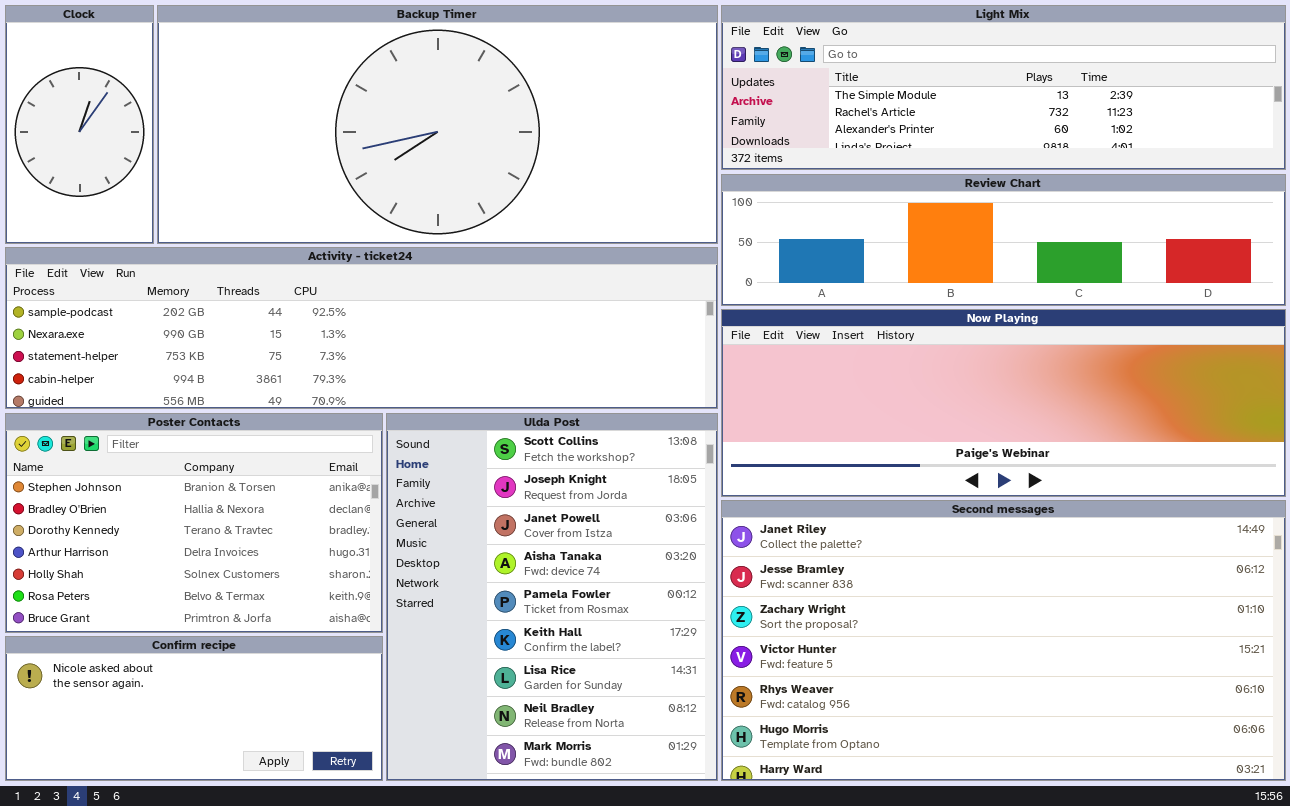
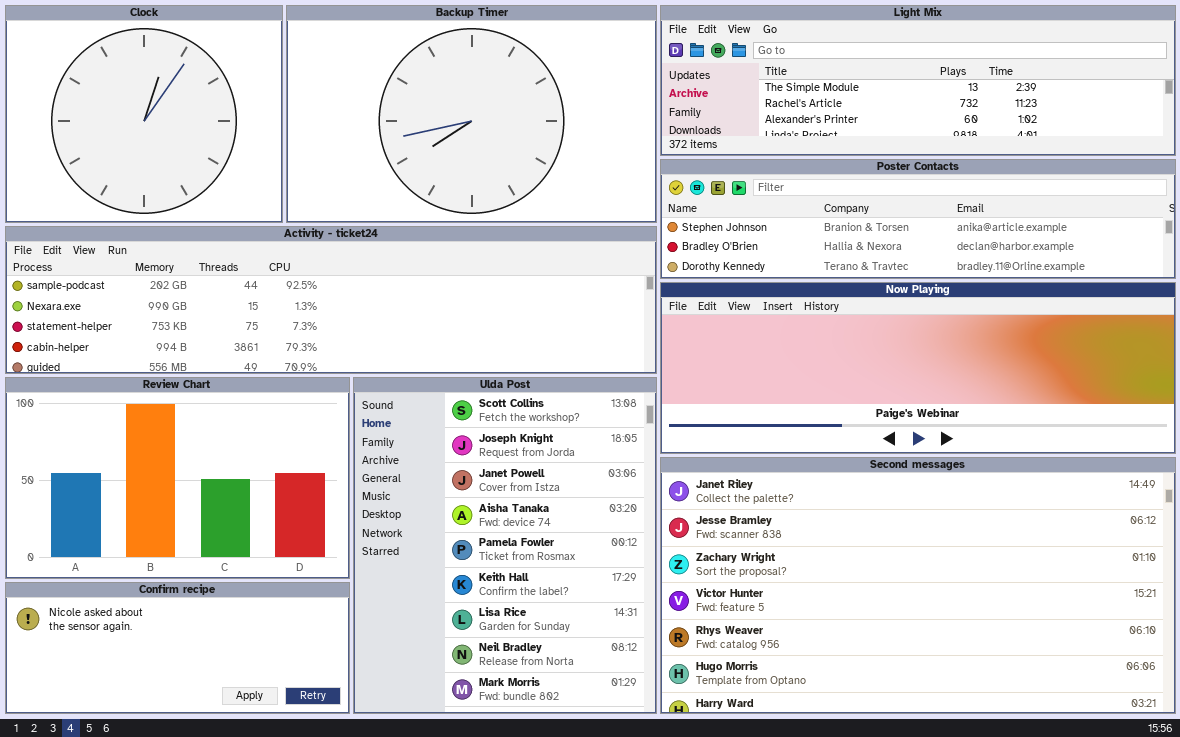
Clock: [5,5,154,244] -> [5,5,283,223], resized
Backup Timer: [157,5,718,244] -> [286,5,657,223], resized
Review Chart: [721,174,1286,306] -> [5,377,350,579], moved, resized
Poster Contacts: [5,413,383,633] -> [660,159,1176,279], moved, resized

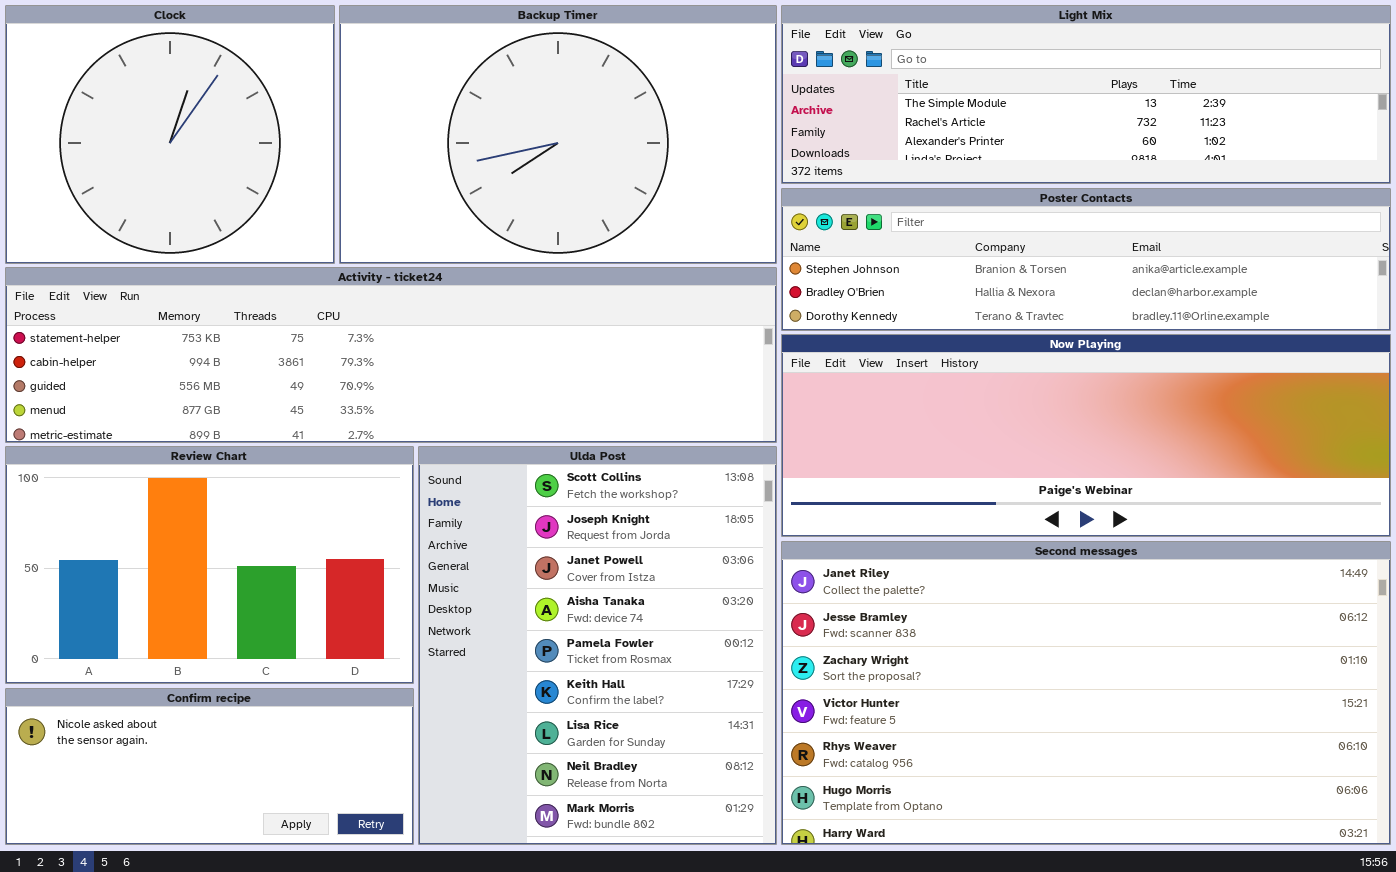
Activity - ticket24: [5,226,657,374] -> [5,267,777,443], scrolled down 2 rows

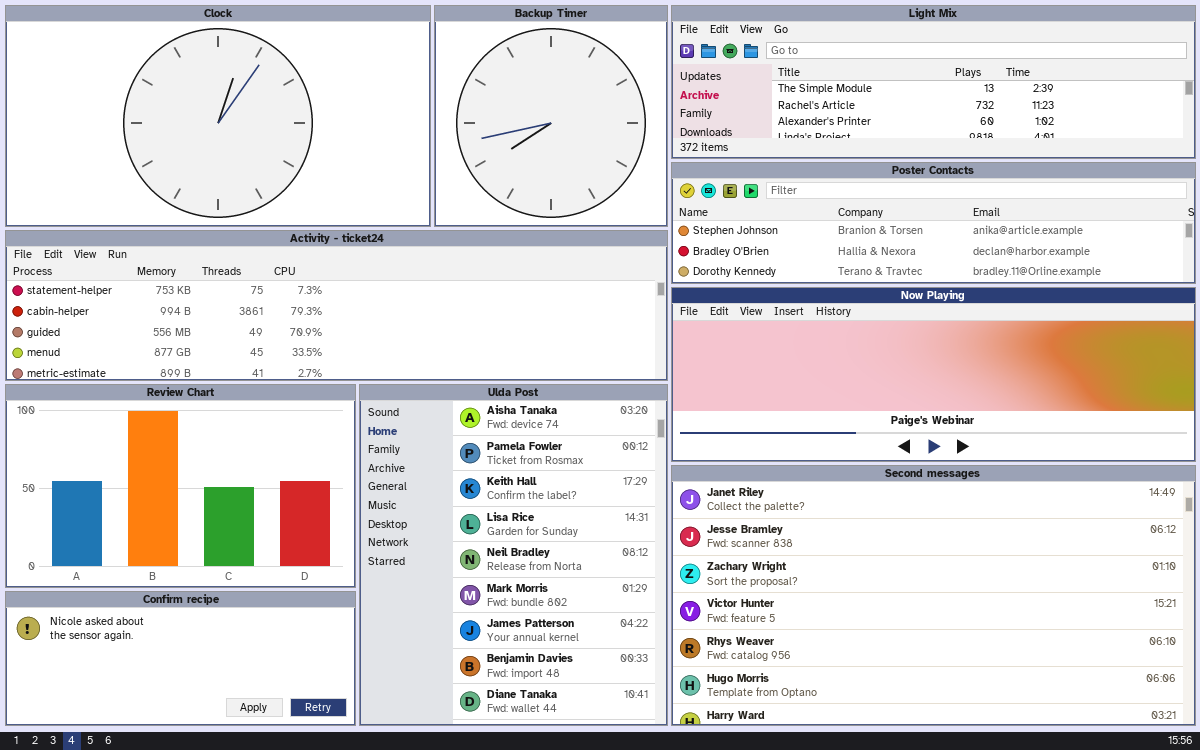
Clock: [5,5,335,264] -> [5,5,431,227], resized
Backup Timer: [339,5,777,264] -> [434,5,668,227], resized
Ulda Post: [418,446,777,845] -> [359,384,668,726], scrolled down 3 rows

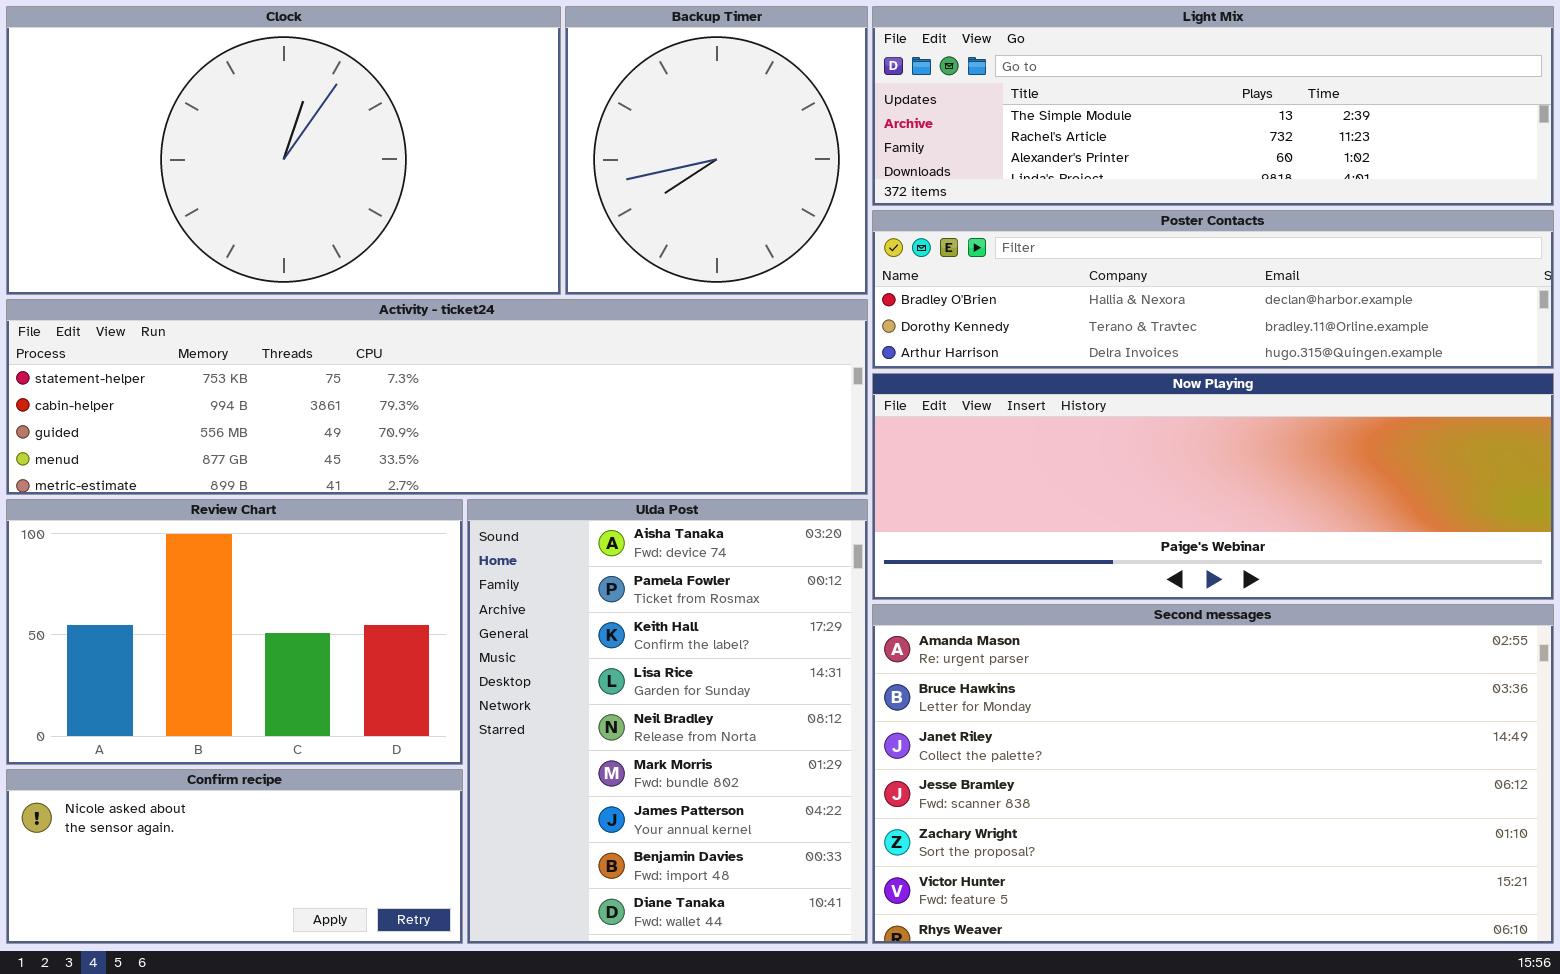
Poster Contacts: [671,162,1196,284] -> [872,210,1554,369], scrolled down 1 row
Second messages: [671,465,1196,726] -> [872,604,1554,944], scrolled up 2 rows

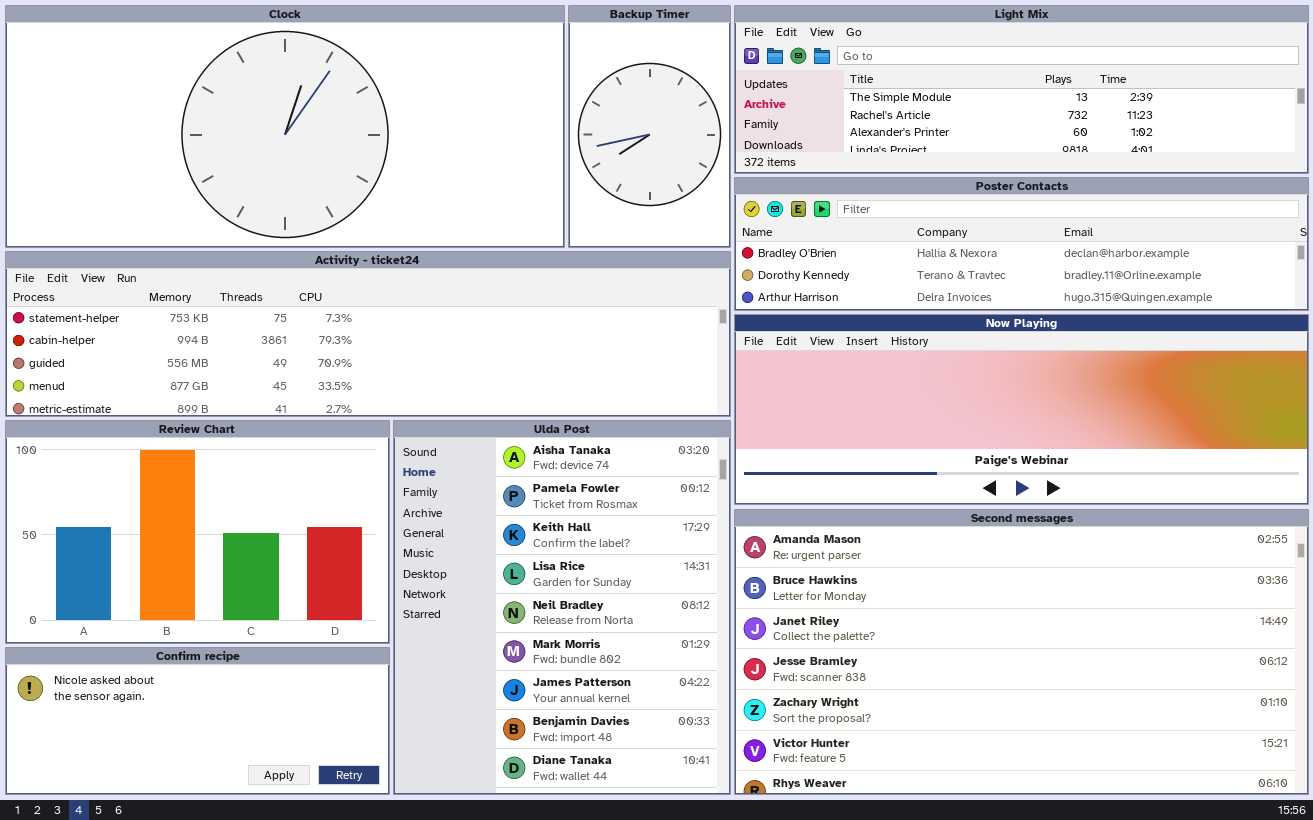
Clock: [6,6,561,295] -> [5,5,565,248], resized
Backup Timer: [565,6,868,295] -> [568,5,731,248], resized

